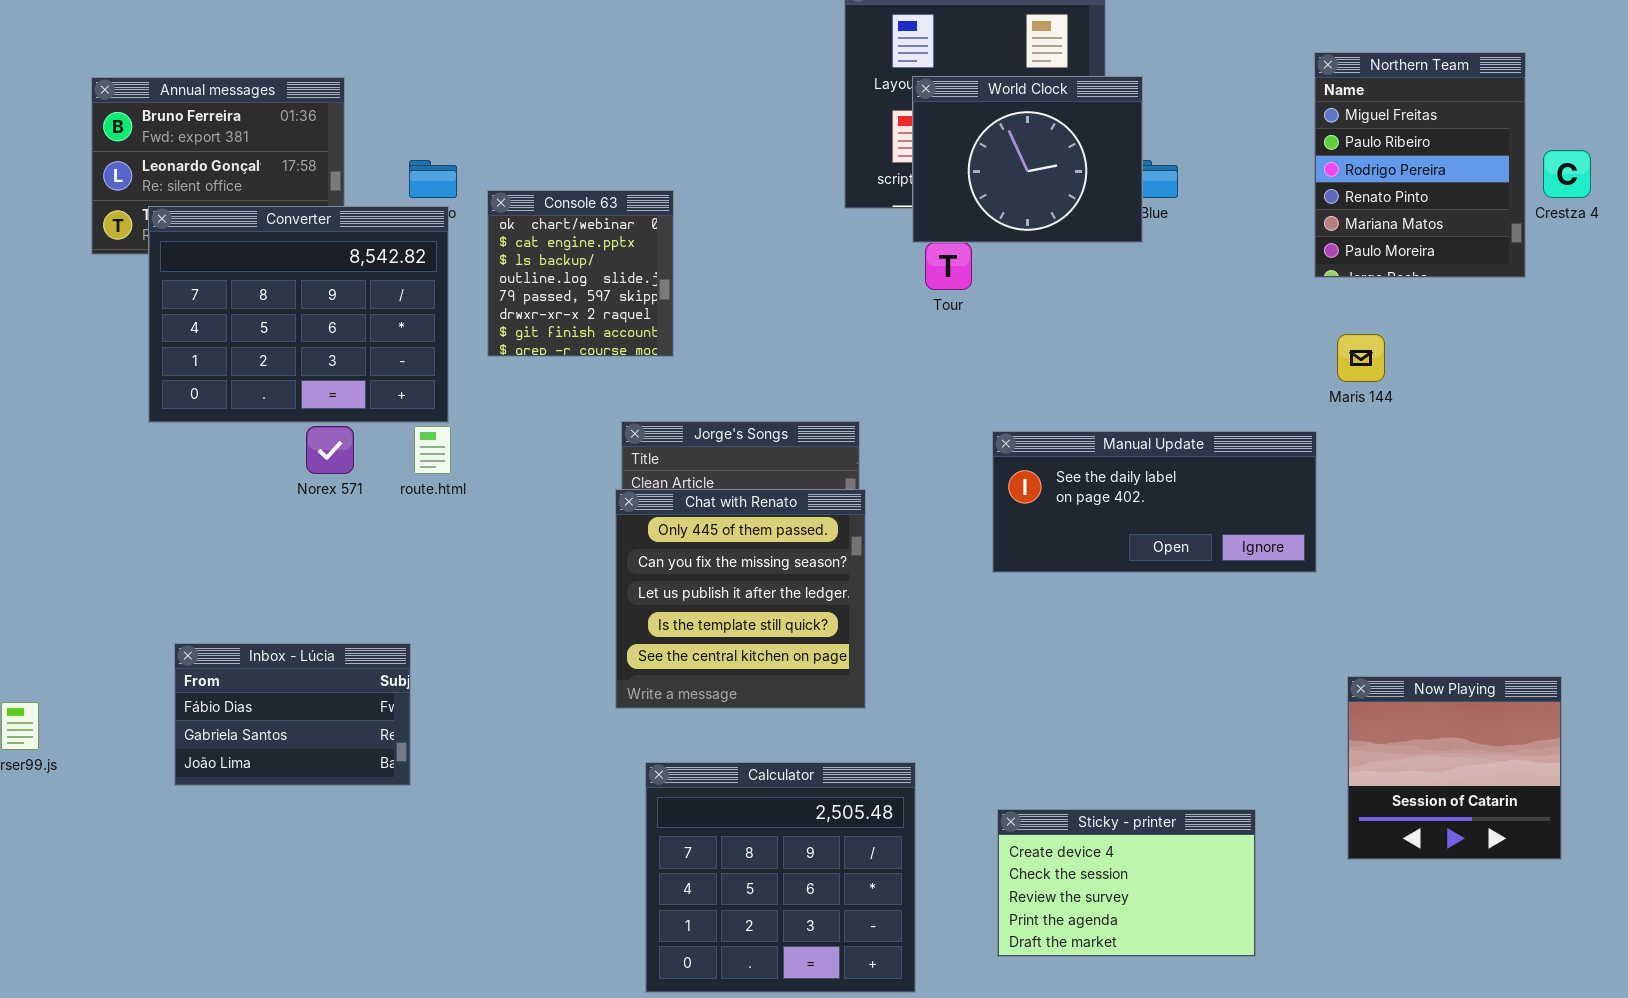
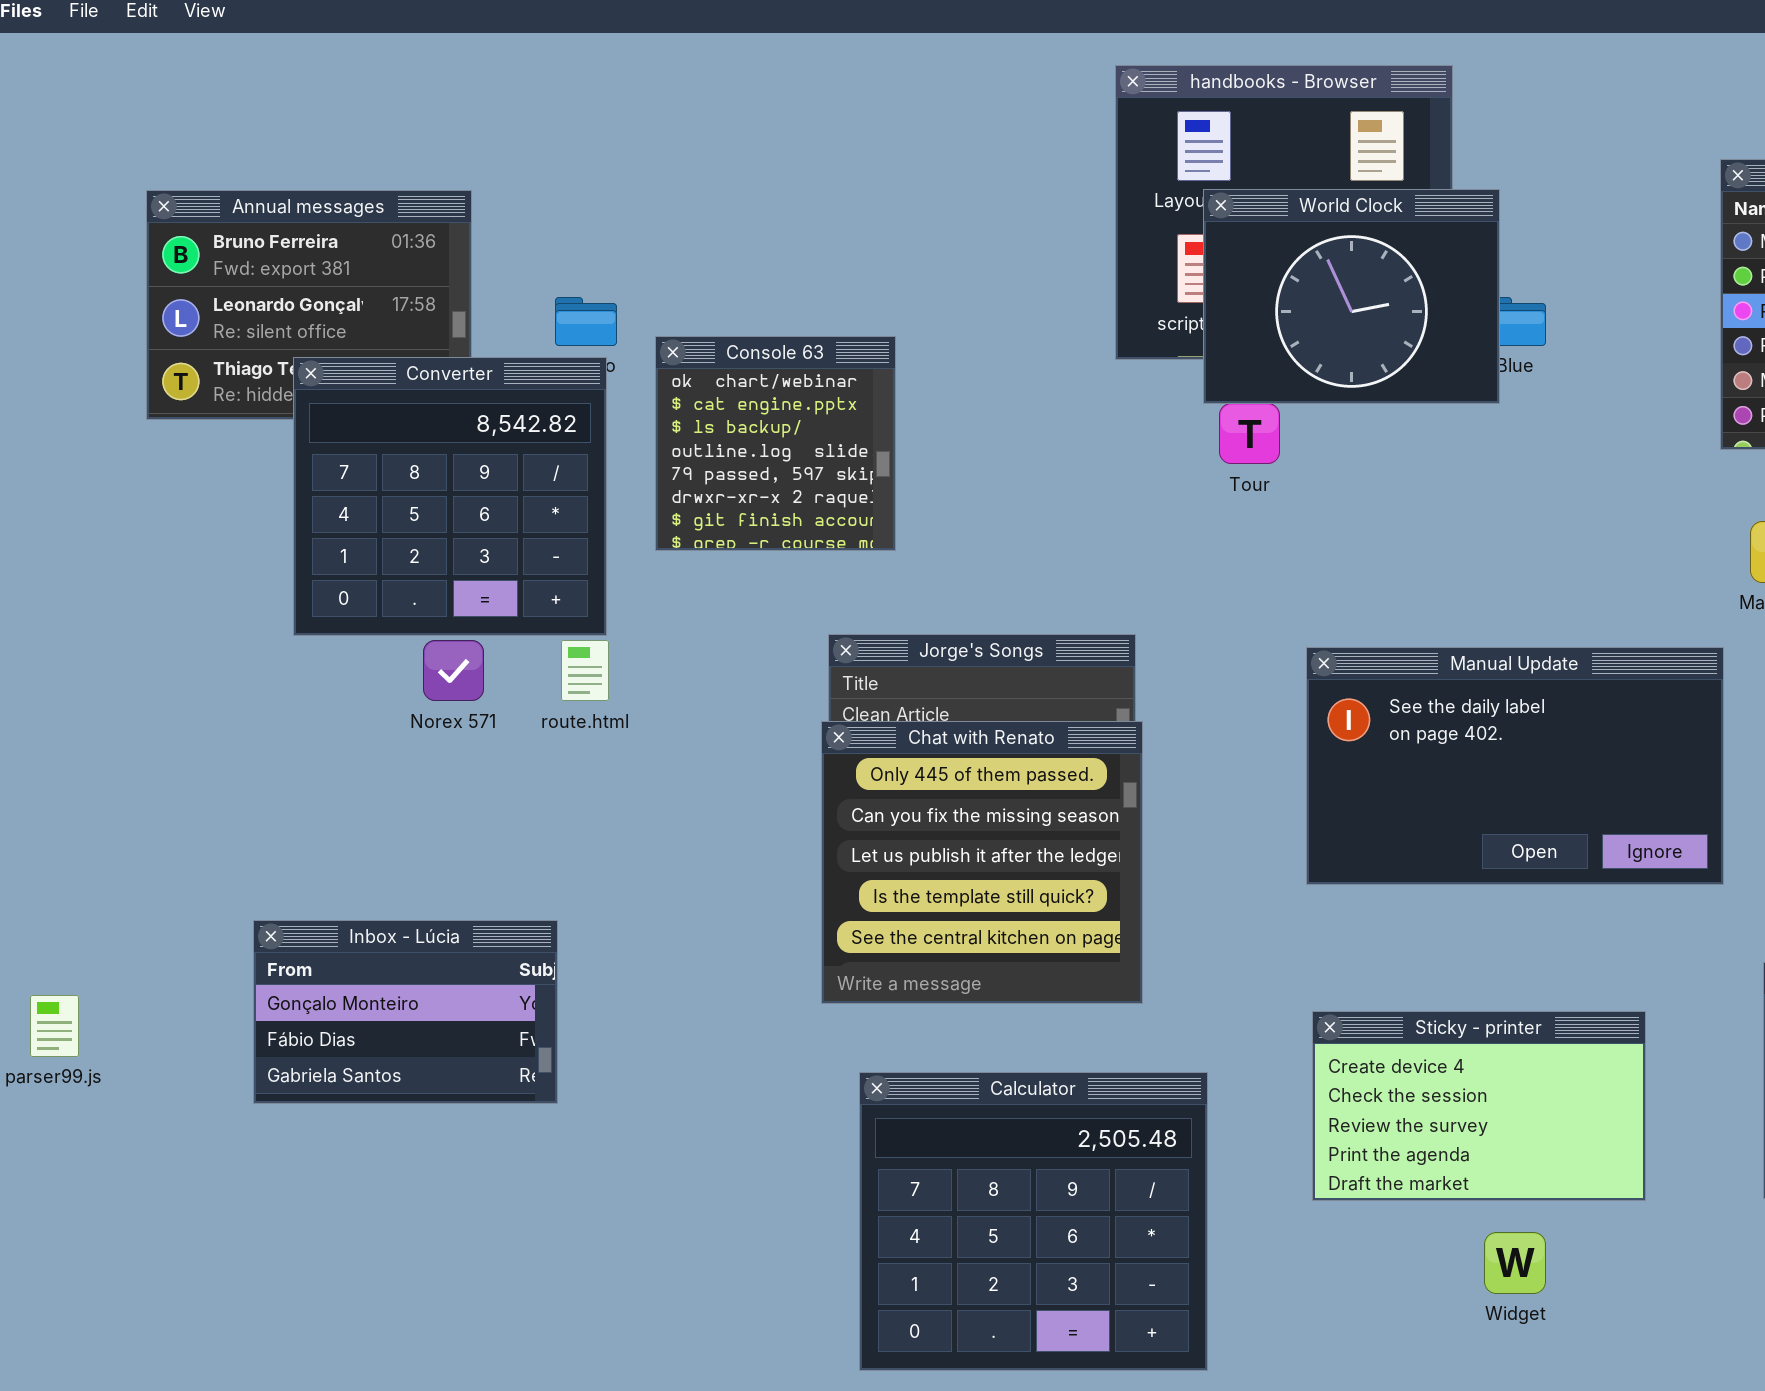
Converter: [148,206,449,423] -> [293,357,607,636], resized
Manual Update: [992,431,1317,573] -> [1306,647,1724,885], resized
Inbox - Lúcia: [174,643,411,786] -> [253,920,558,1104], scrolled up 1 row
Sticky - printer: [997,809,1256,957] -> [1312,1011,1646,1201], moved

